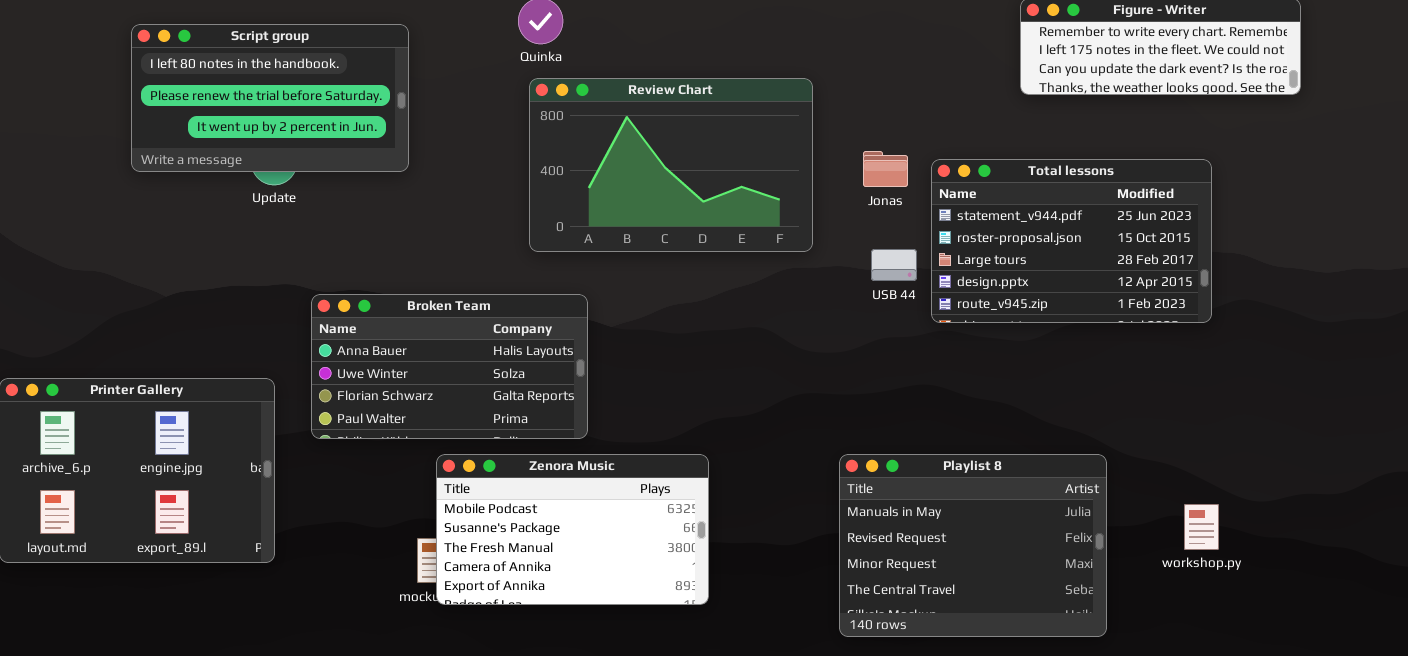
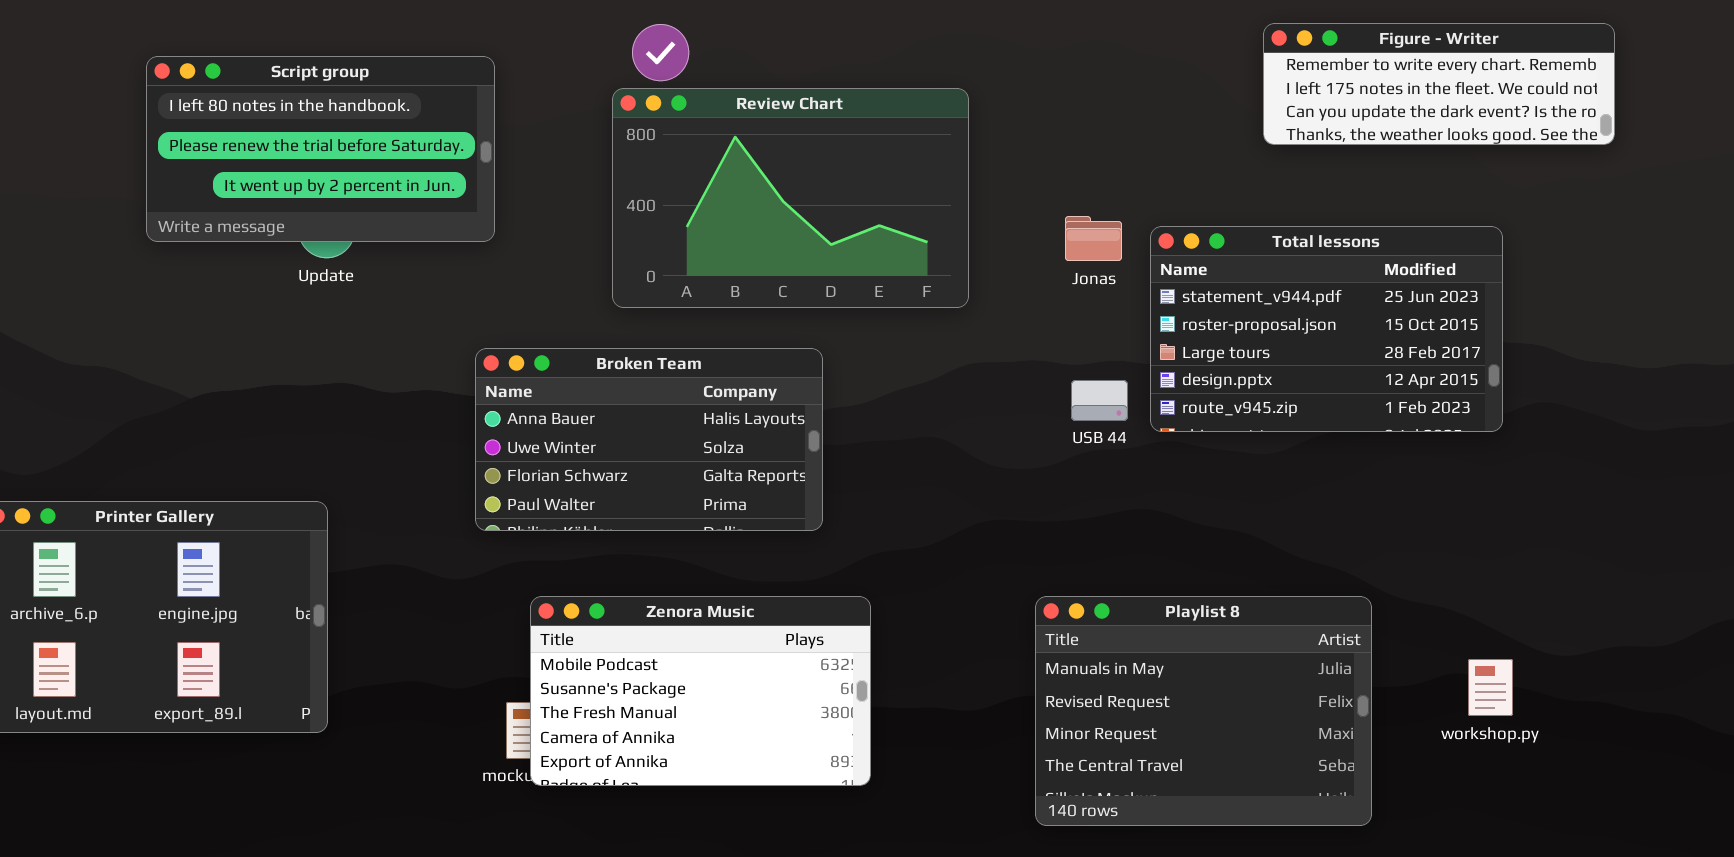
Review Chart: [529,78,813,252] -> [612,88,969,308], moved
USB 44: [871,249,917,281] -> [1071,380,1128,421], moved
Broken Team: [311,294,588,439] -> [475,348,823,531], moved

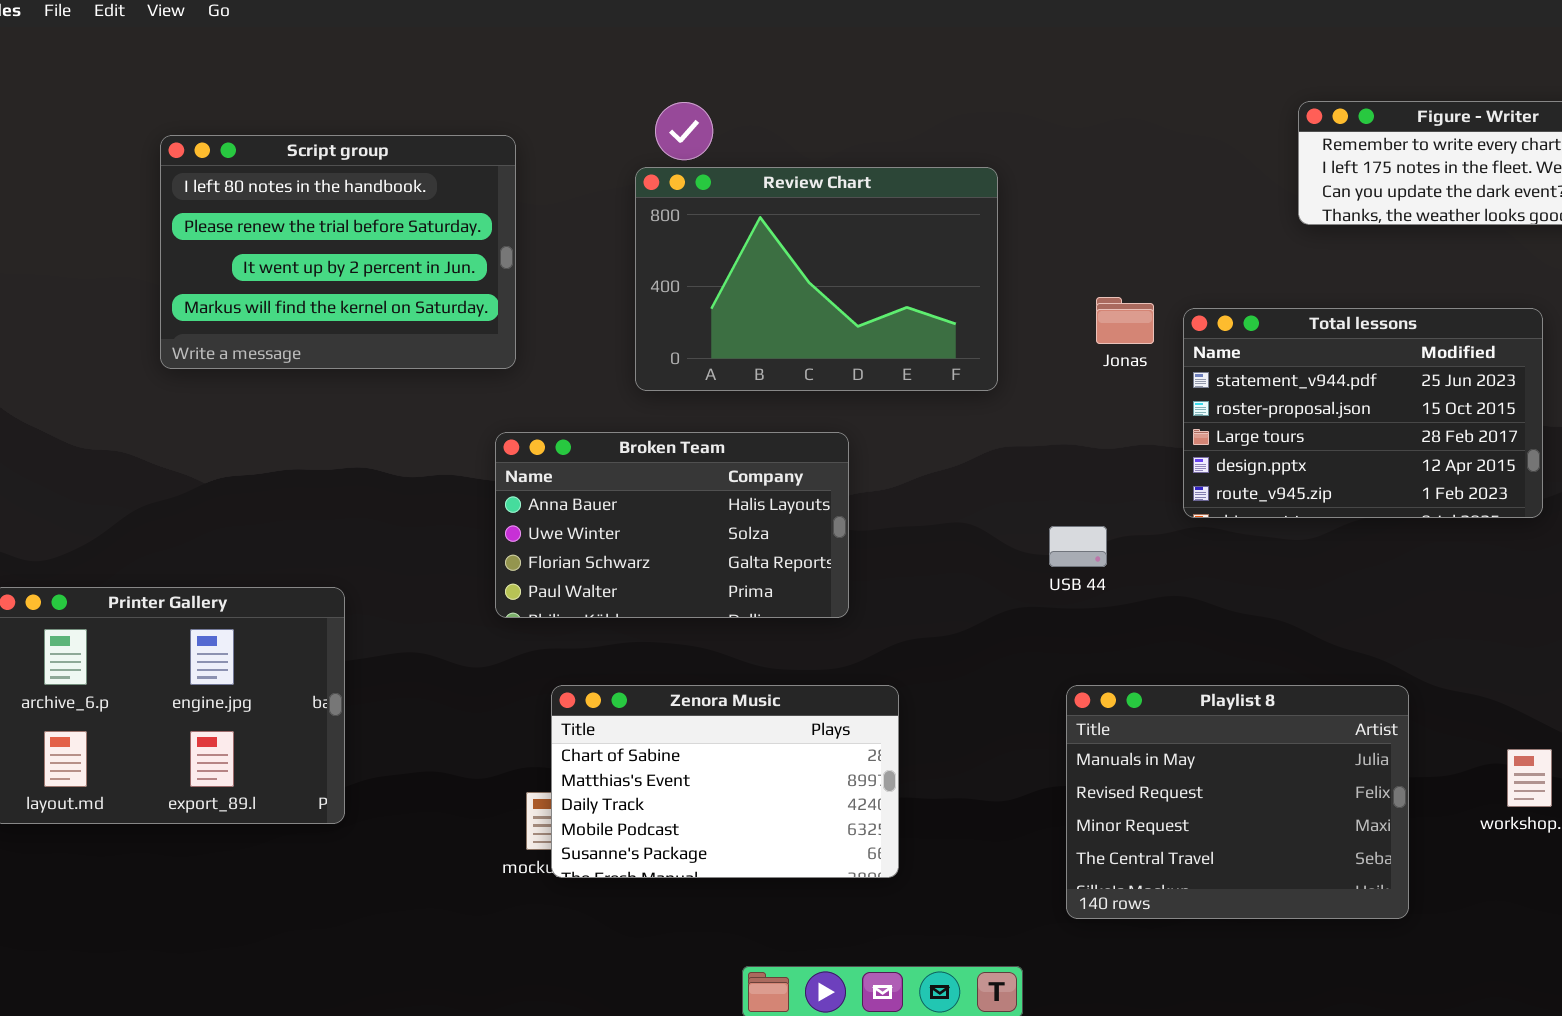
Script group: [146,56,495,242] -> [160,135,516,369], resized
USB 44: [1071,380,1128,421] -> [1049,526,1107,567], moved
Zenora Music: [530,596,871,786] -> [551,685,899,878], scrolled up 3 rows

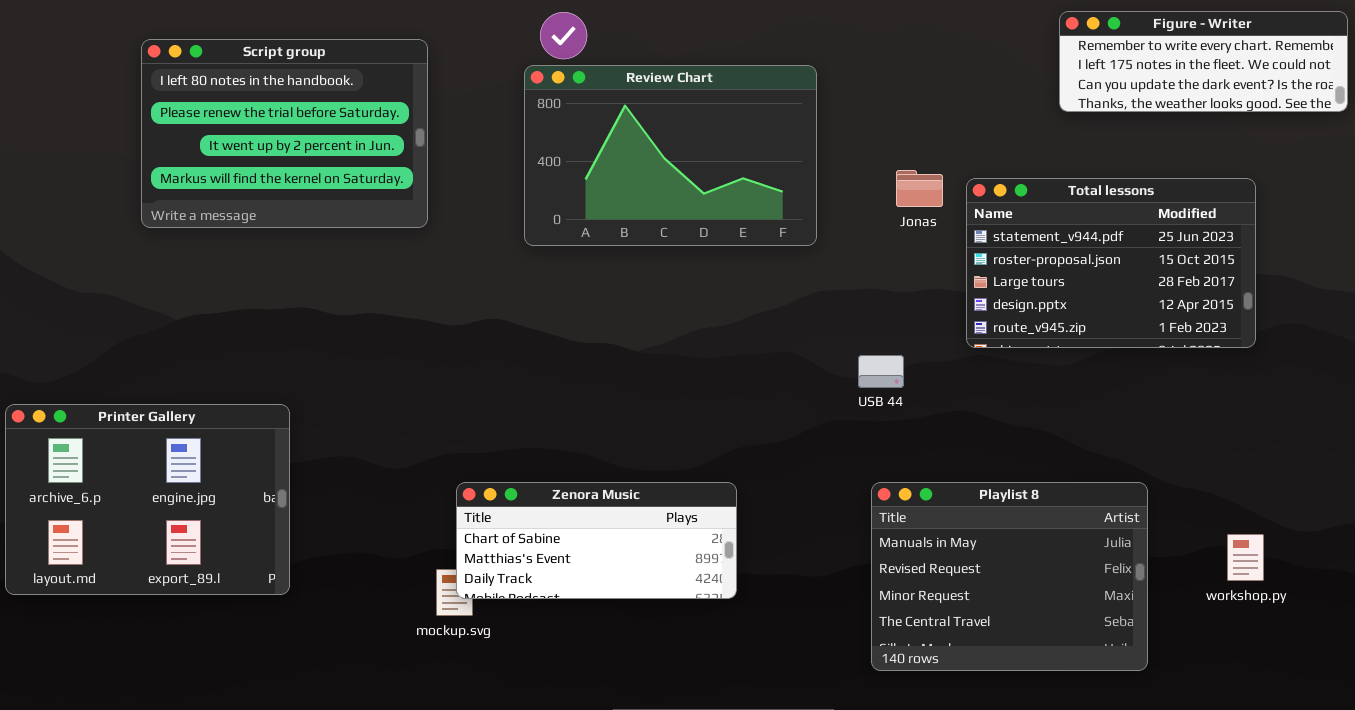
Broken Team: [495,432,849,618] -> none, closed
Zenora Music: [551,685,899,878] -> [456,482,737,599], resized

